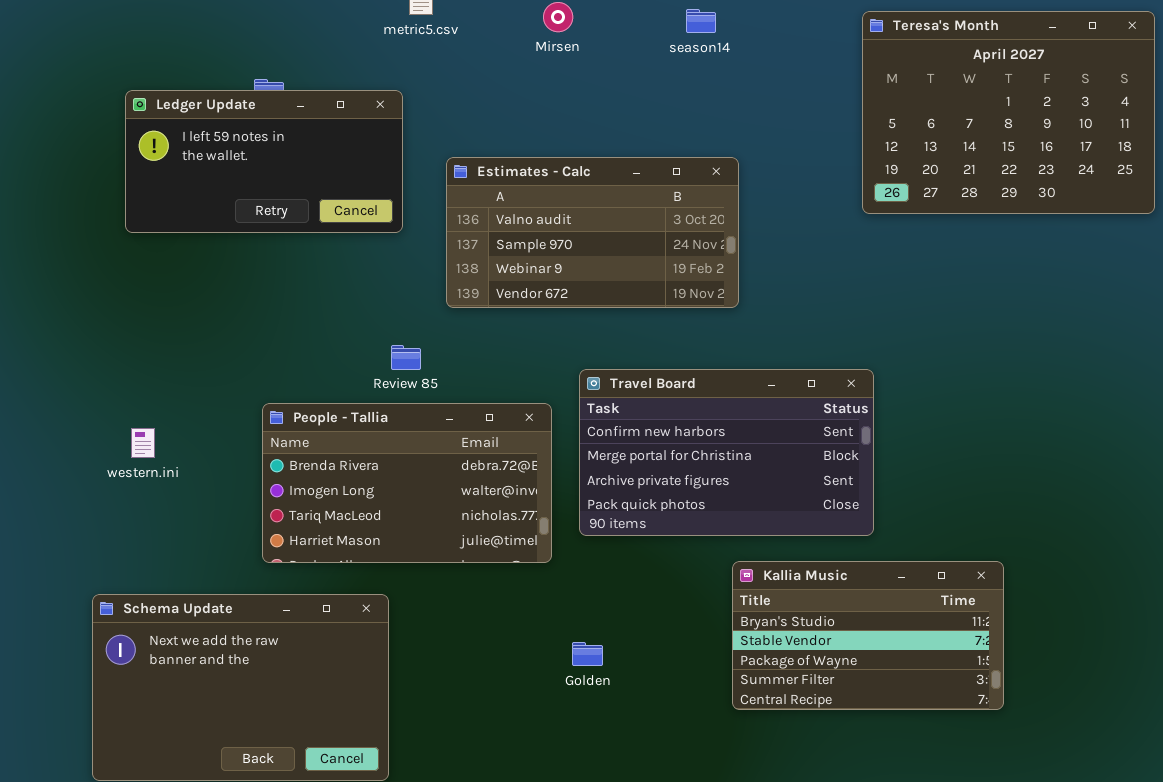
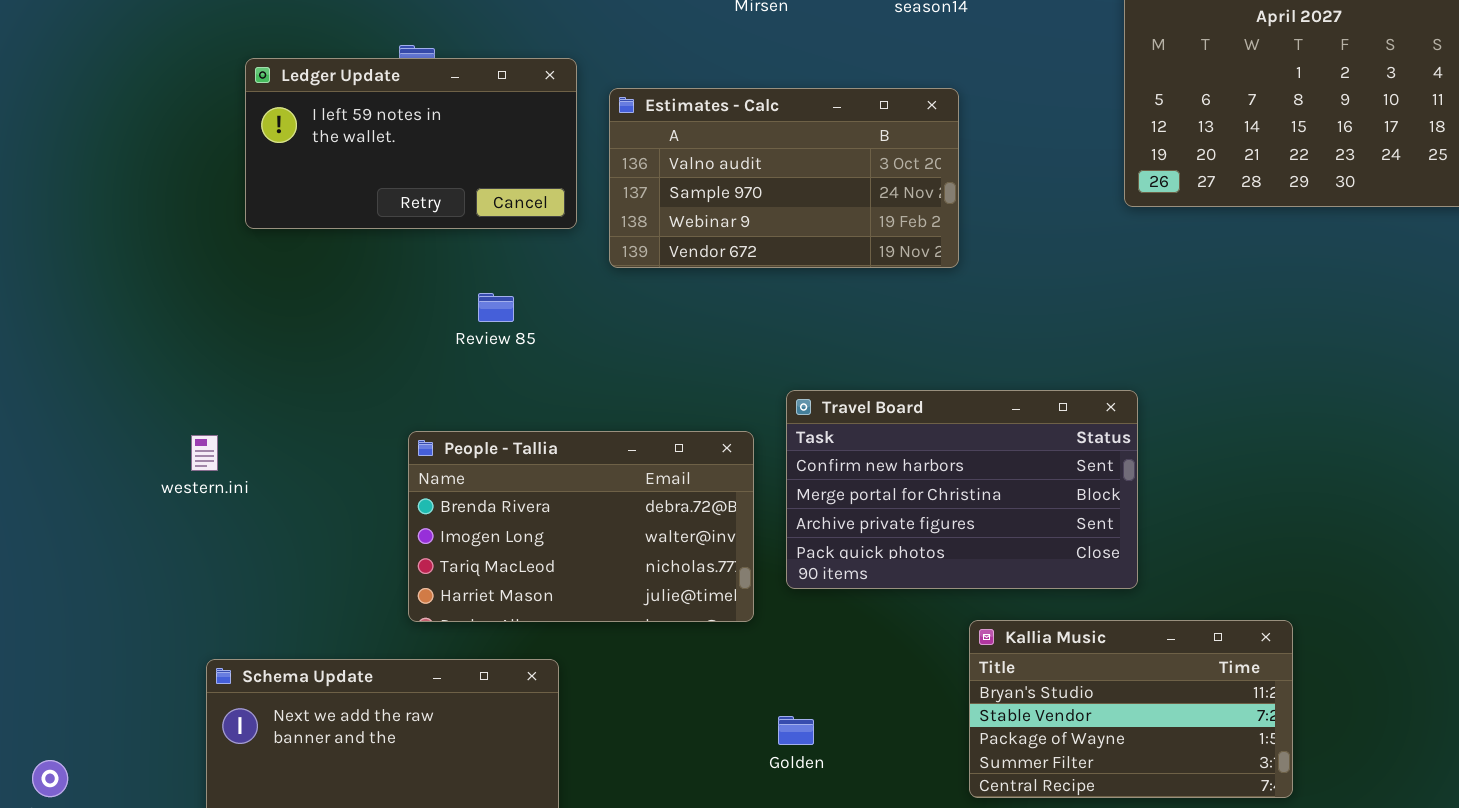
Estimates - Calc: [446,157,739,308] -> [609,88,959,268], moved
Review 85: [391,345,421,370] -> [478,293,514,322], moved
western.ini: [131,428,155,458] -> [191,435,218,471], moved

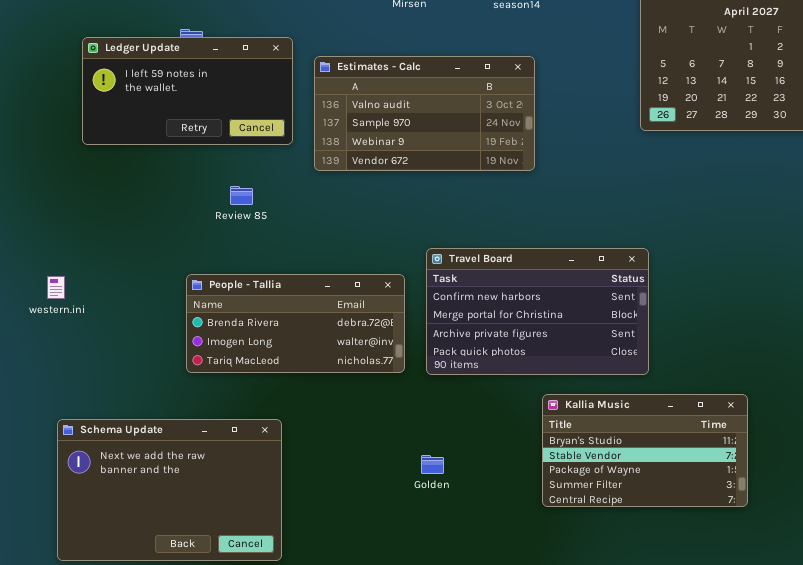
People - Tallia: [408,431,754,622] -> [186,274,405,373], resized

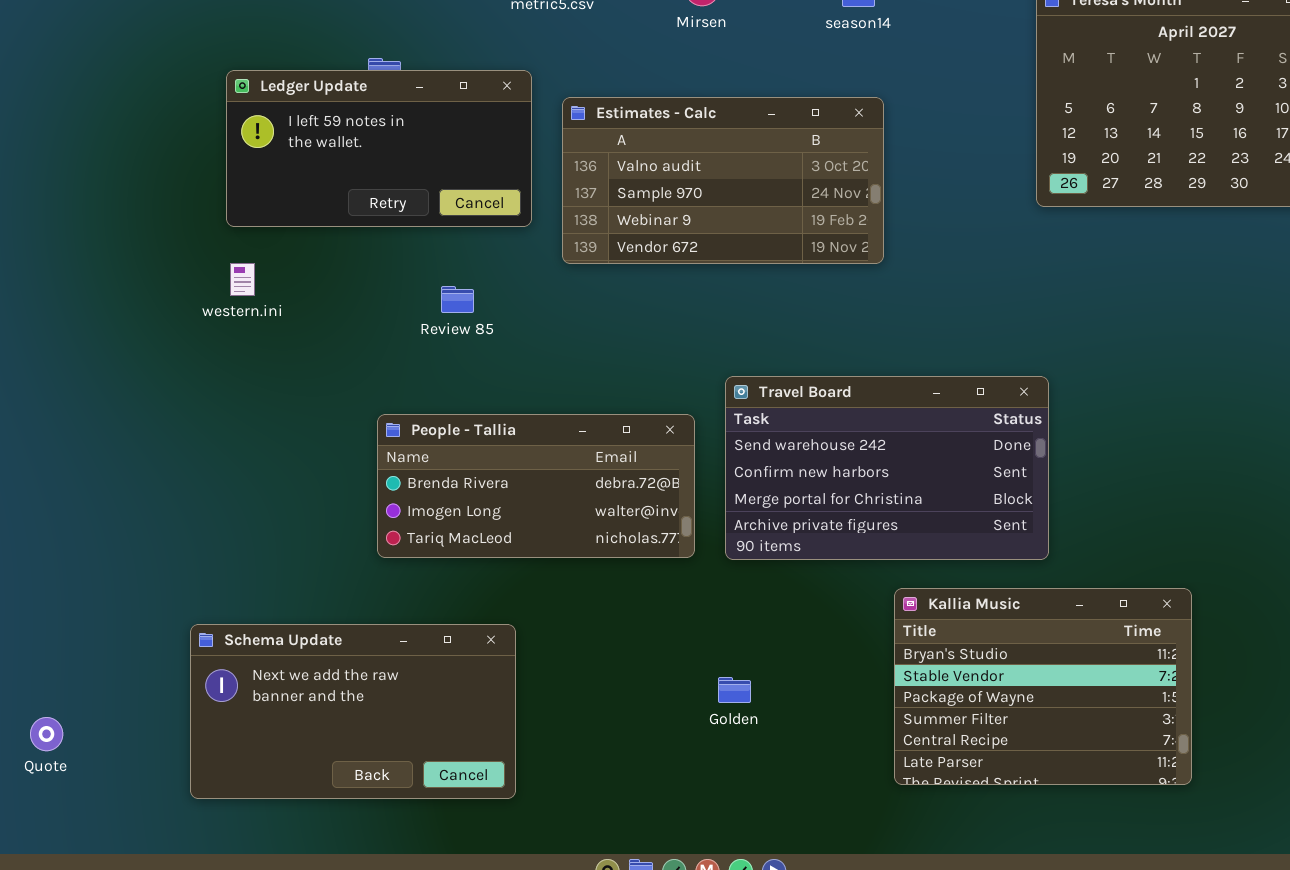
Travel Board: [426,248,649,375] -> [725,376,1049,560], scrolled up 1 row
western.ini: [47,276,65,299] -> [230,263,255,296], moved
Kallia Music: [542,394,748,507] -> [894,588,1192,785], resized
Schema Update: [57,419,282,561] -> [190,624,516,799], resized

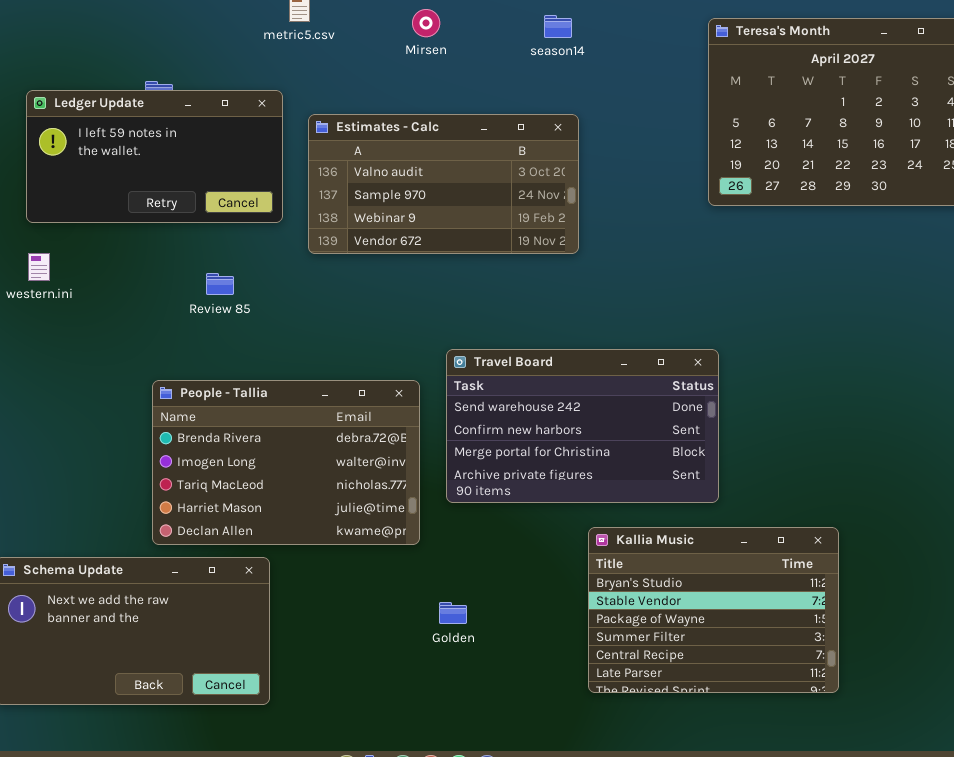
People - Tallia: [377,414,695,558] -> [152,380,420,545], resized

